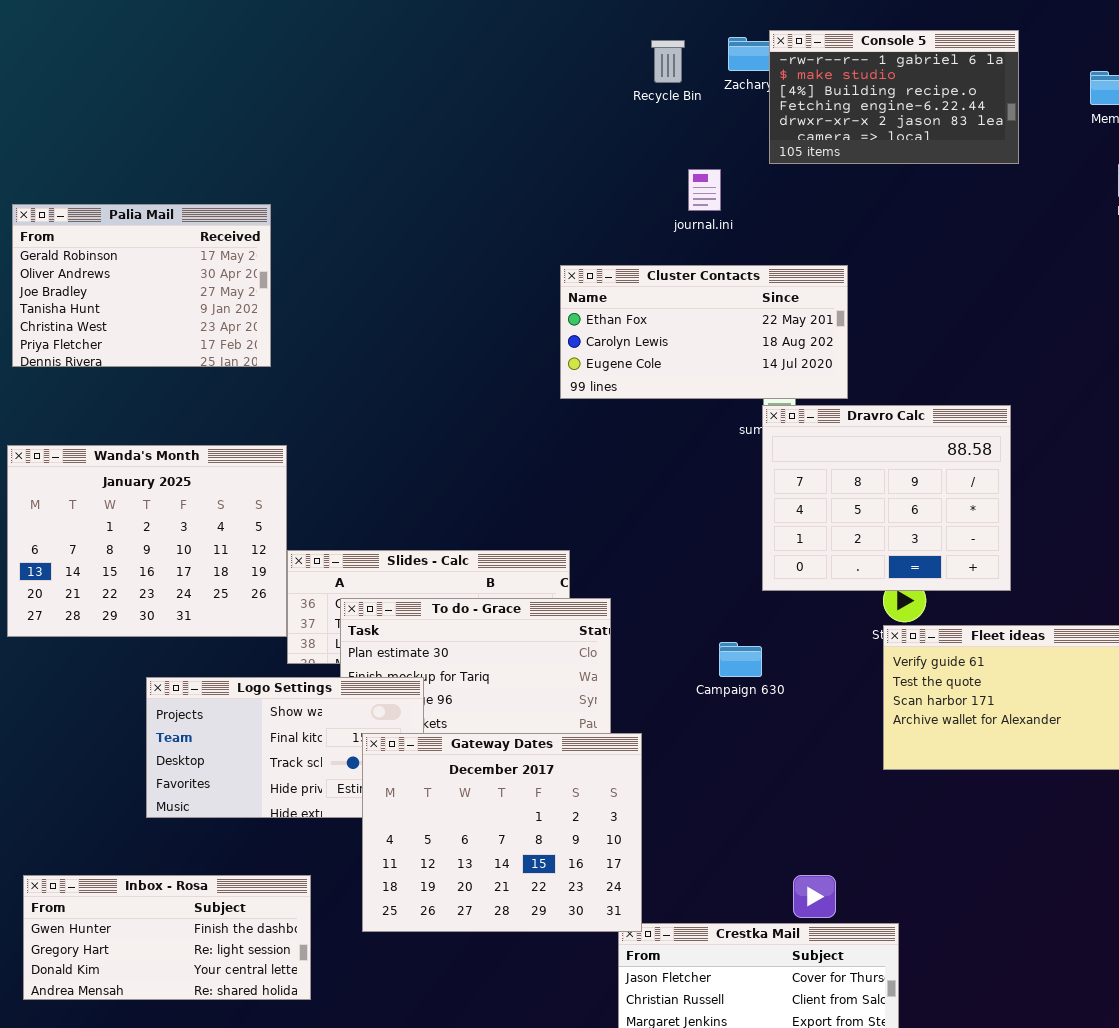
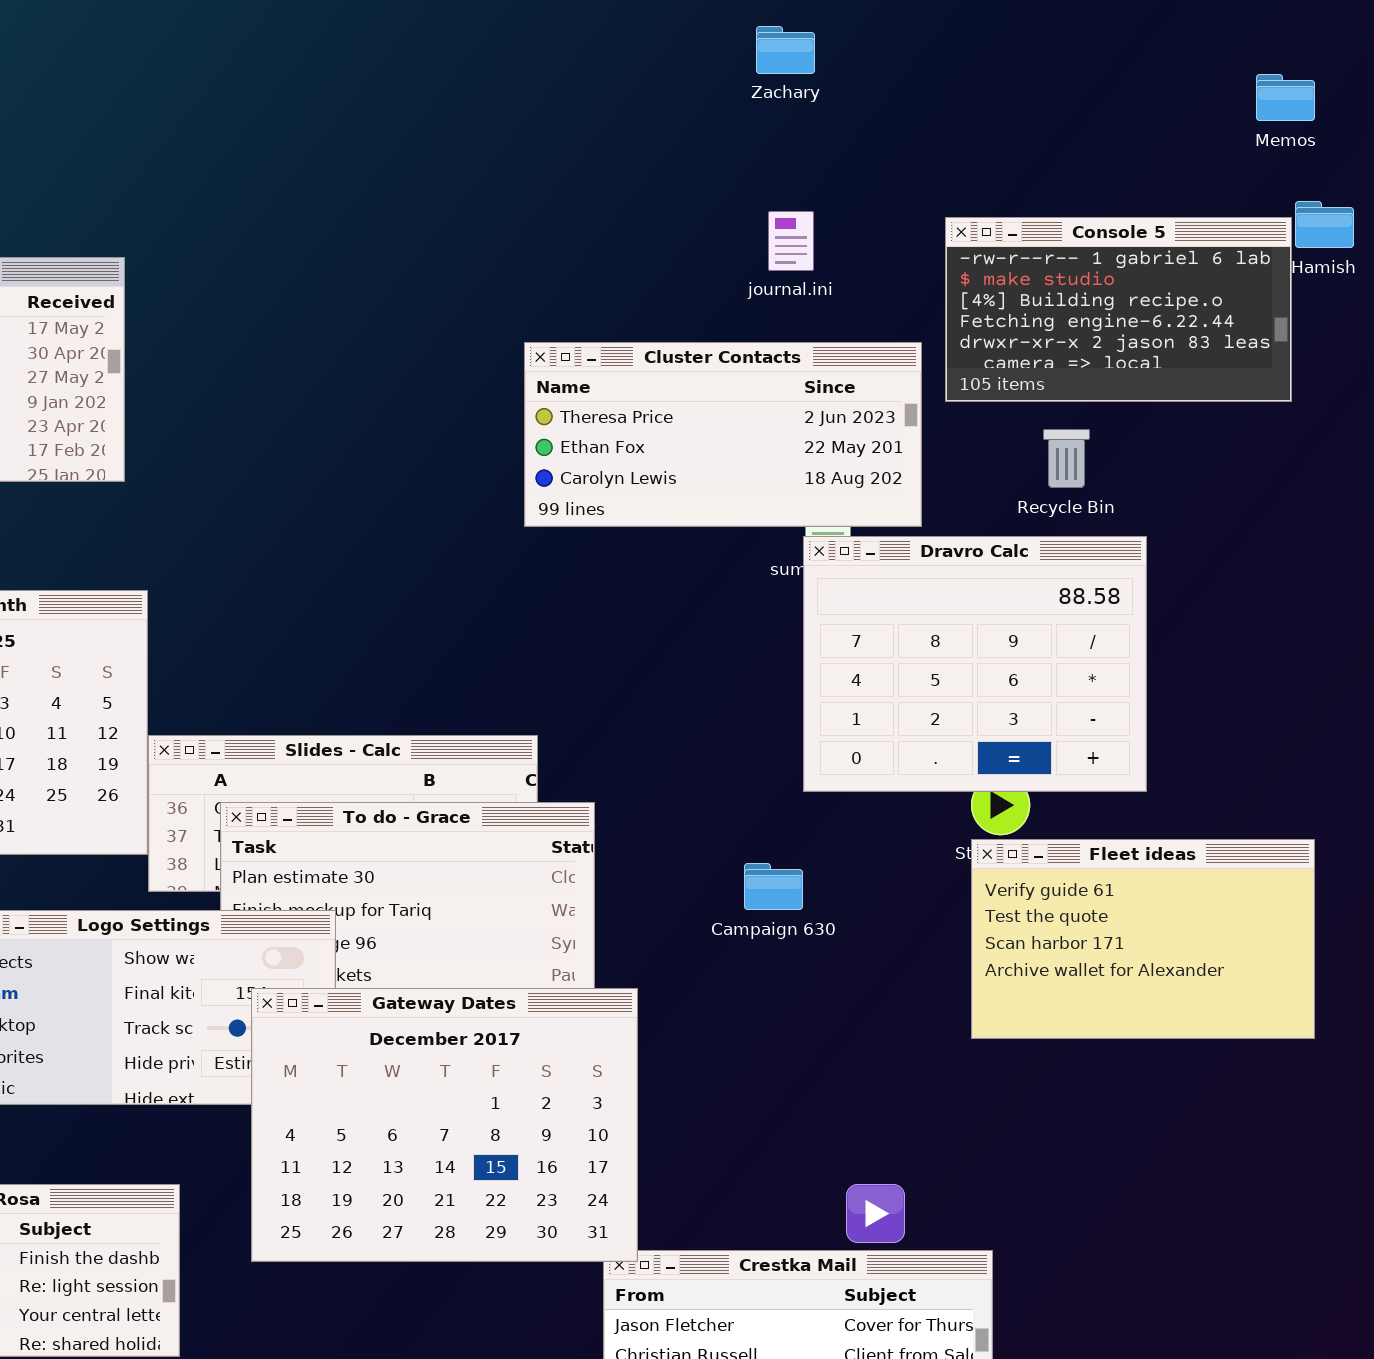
Console 5: [769,30,1019,164] -> [945,217,1292,402], moved
Recycle Bin: [651,40,685,83] -> [1043,429,1090,488], moved
journal.ini: [688,169,721,211] -> [768,211,814,271], moved
Cluster Contacts: [560,265,848,399] -> [524,342,922,527], scrolled up 1 row

